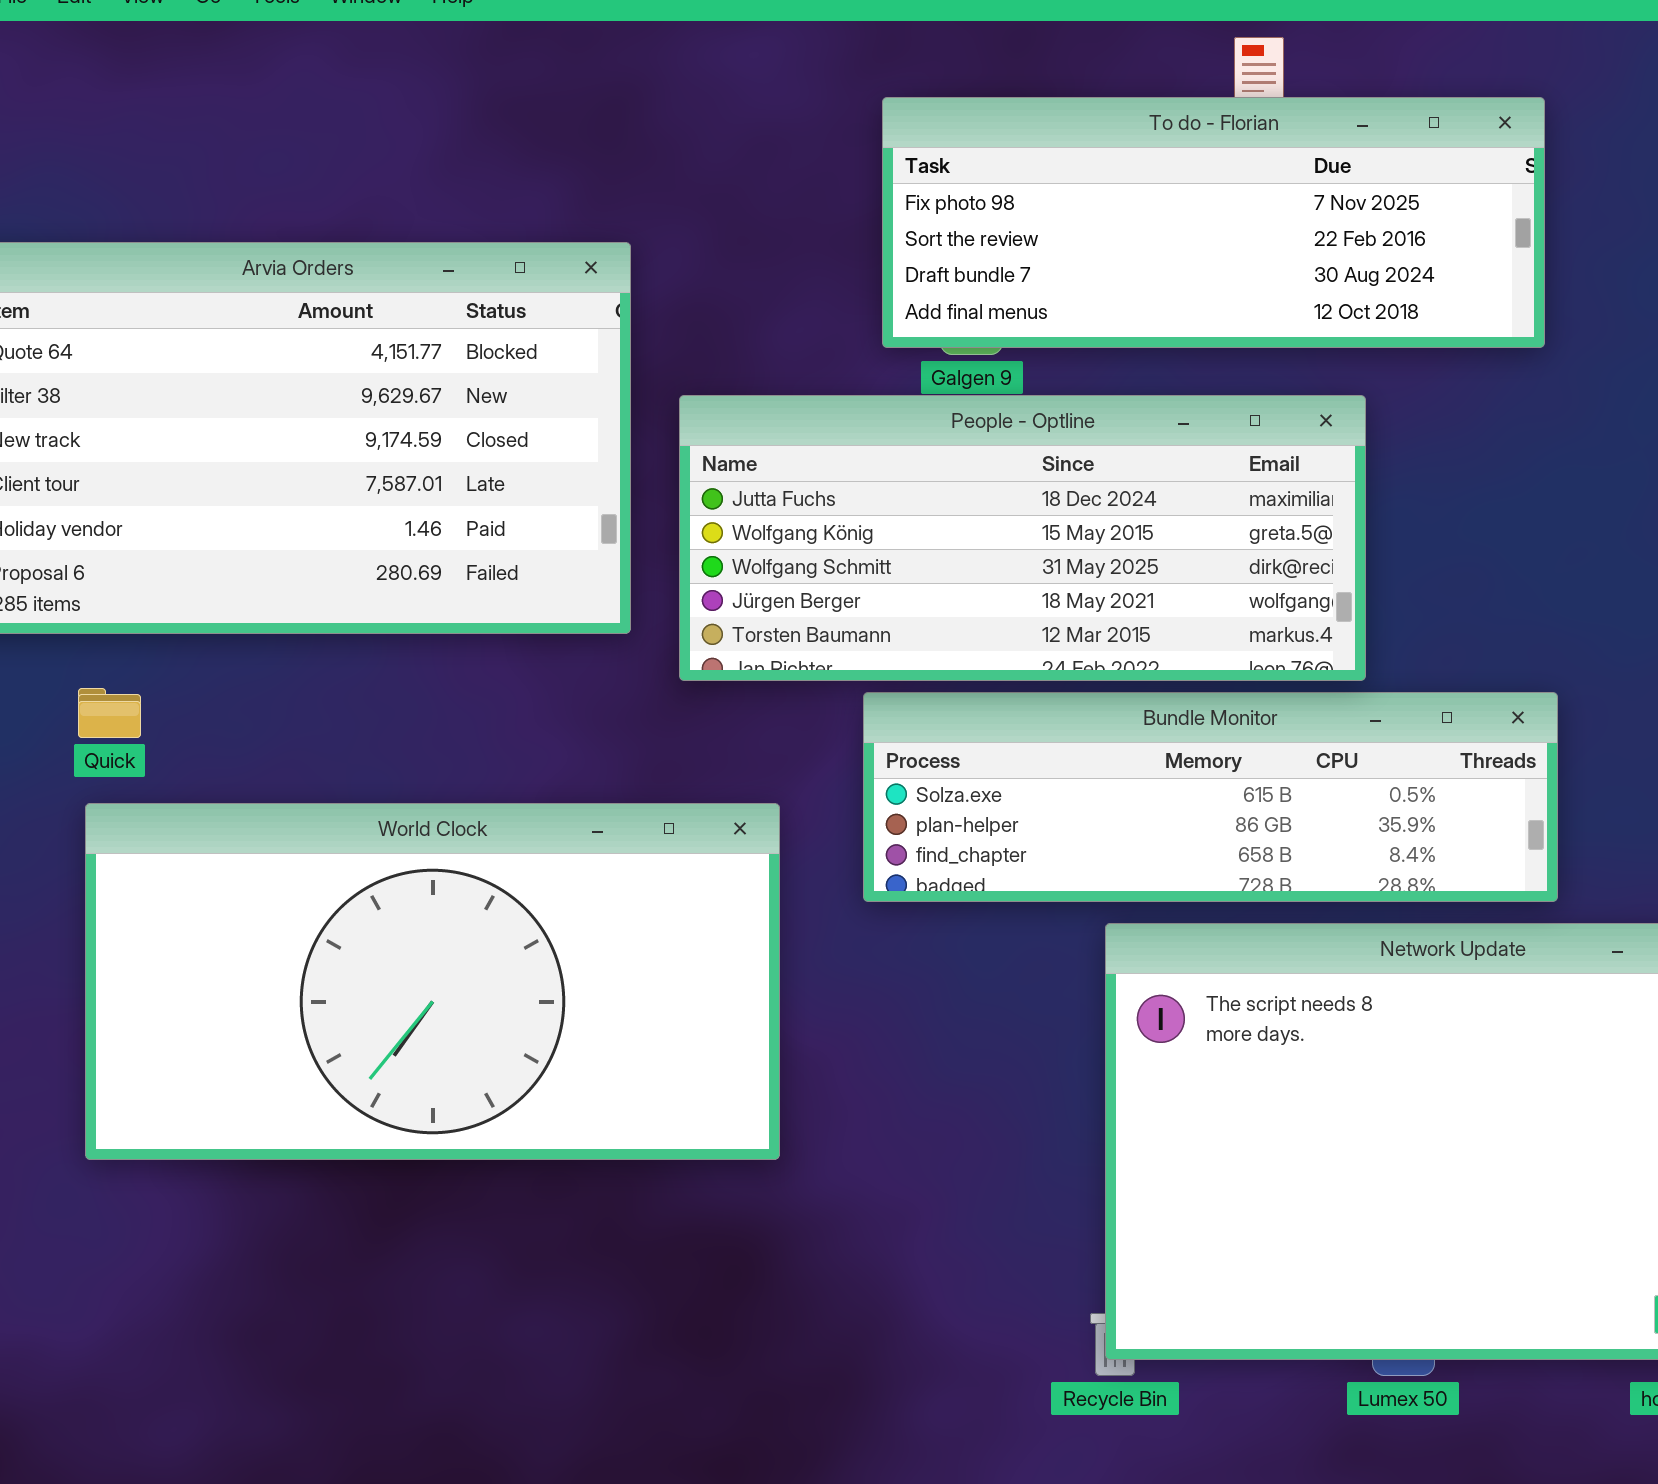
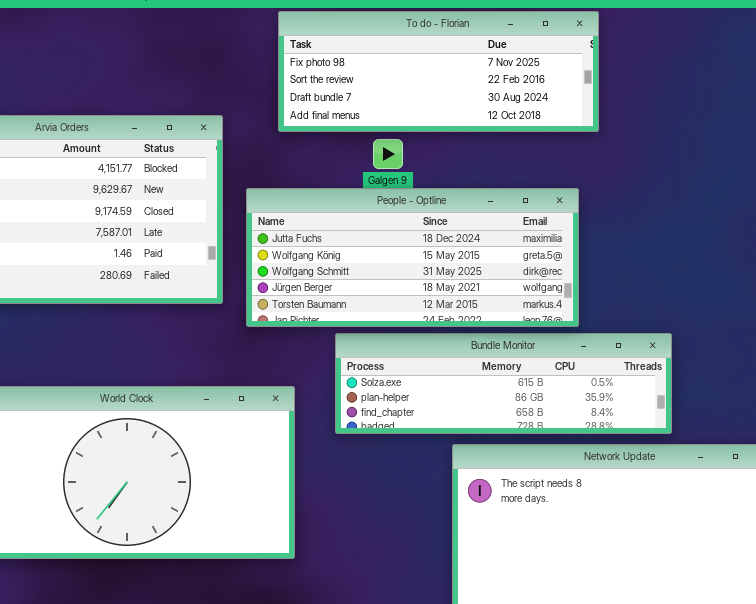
To do - Florian: [882,97,1545,348] -> [278,11,599,132], moved

